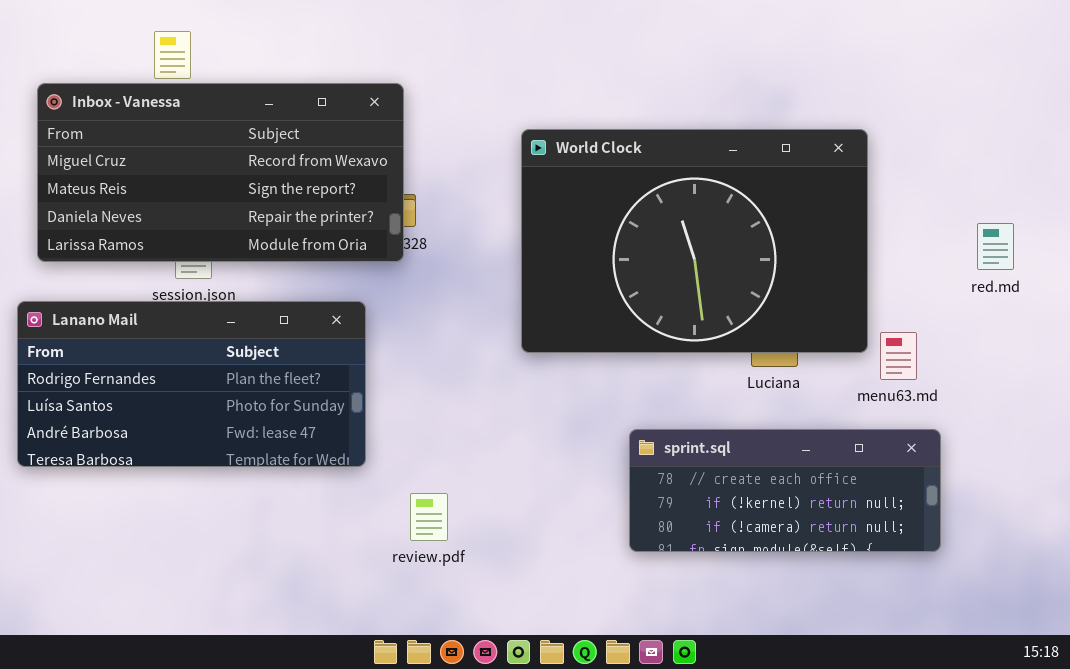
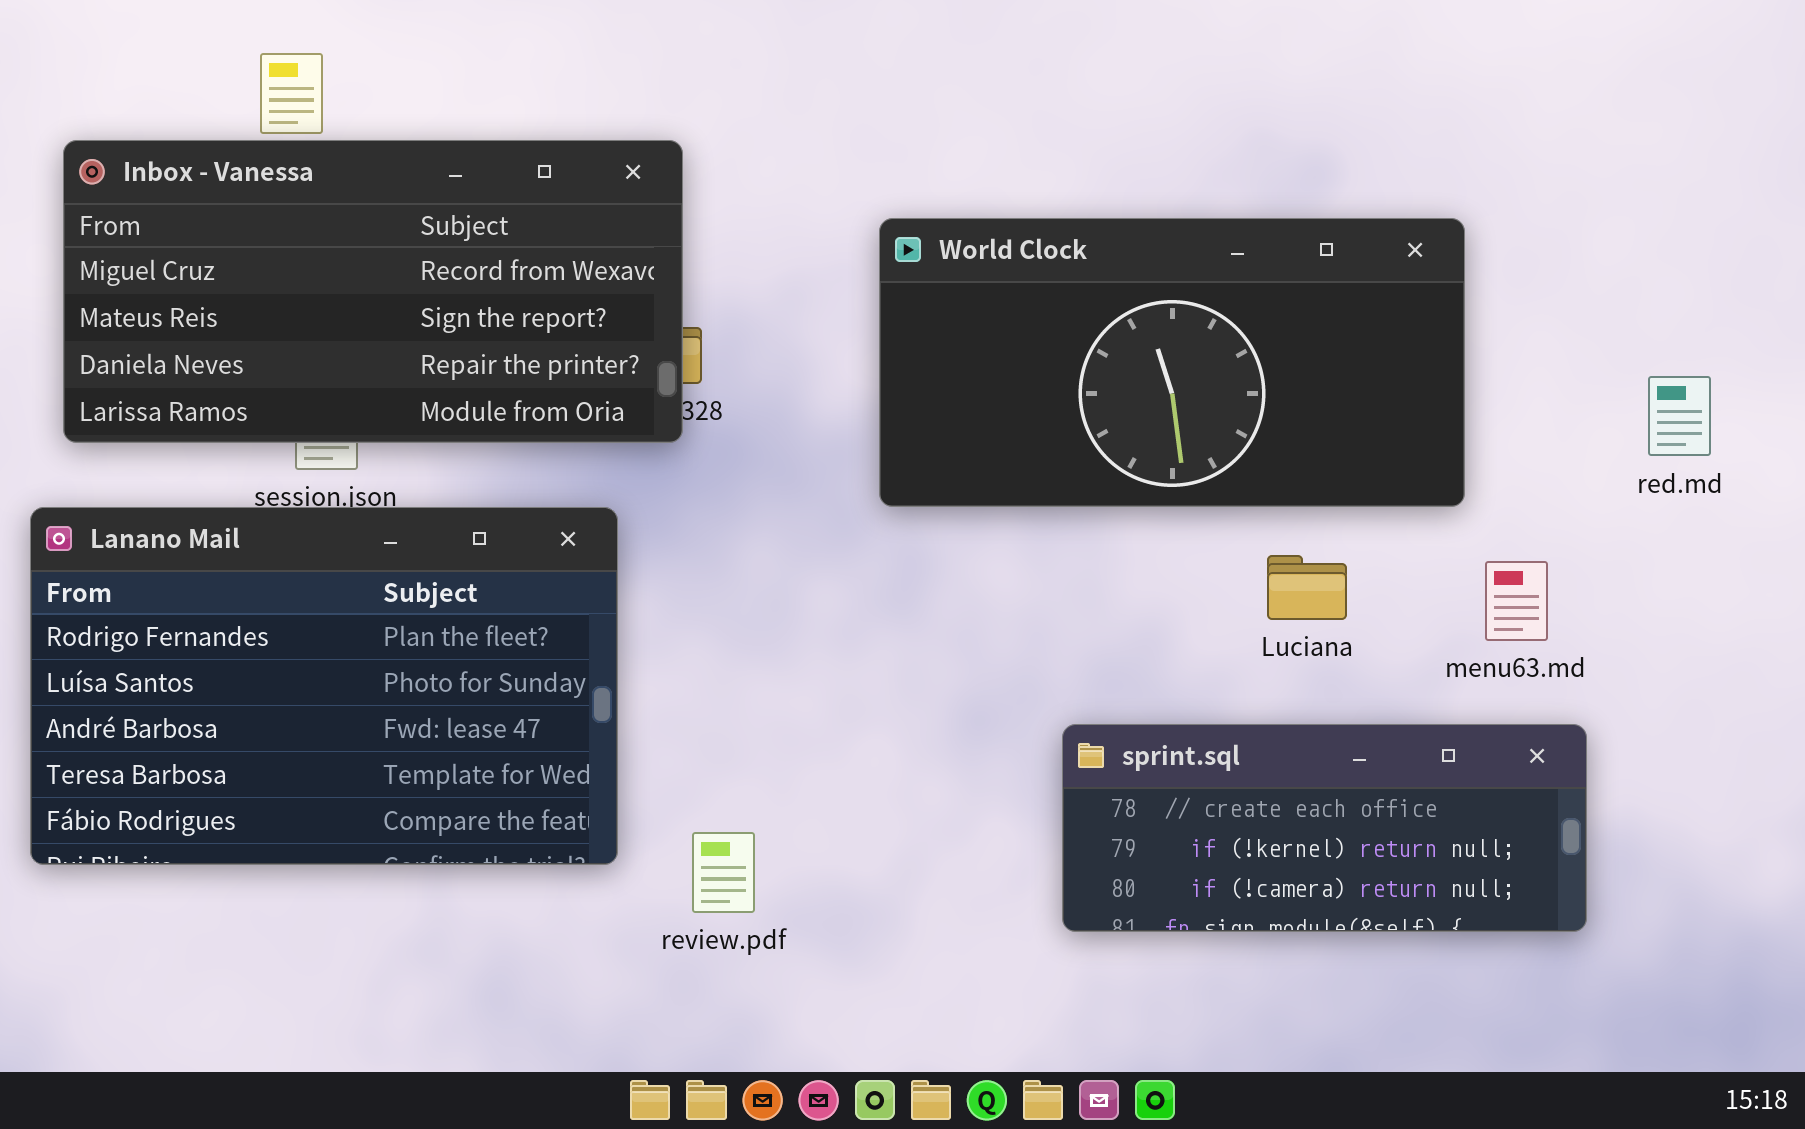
World Clock: [521,129,868,353] -> [879,218,1465,507], resized
Lanano Mail: [17,301,366,467] -> [30,507,618,865], resized

